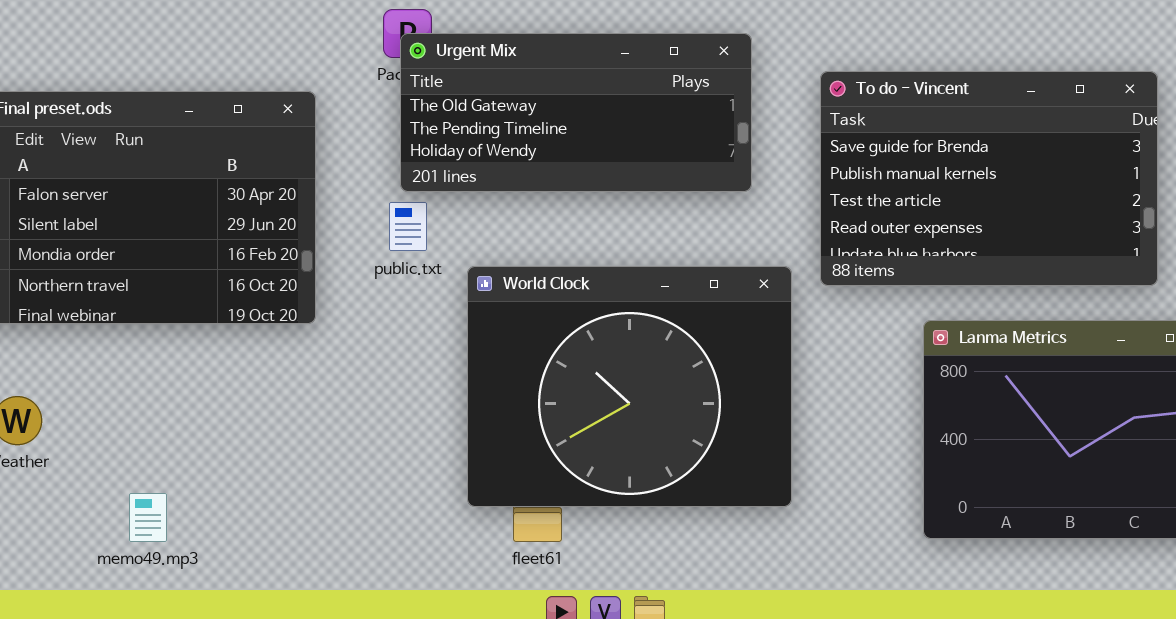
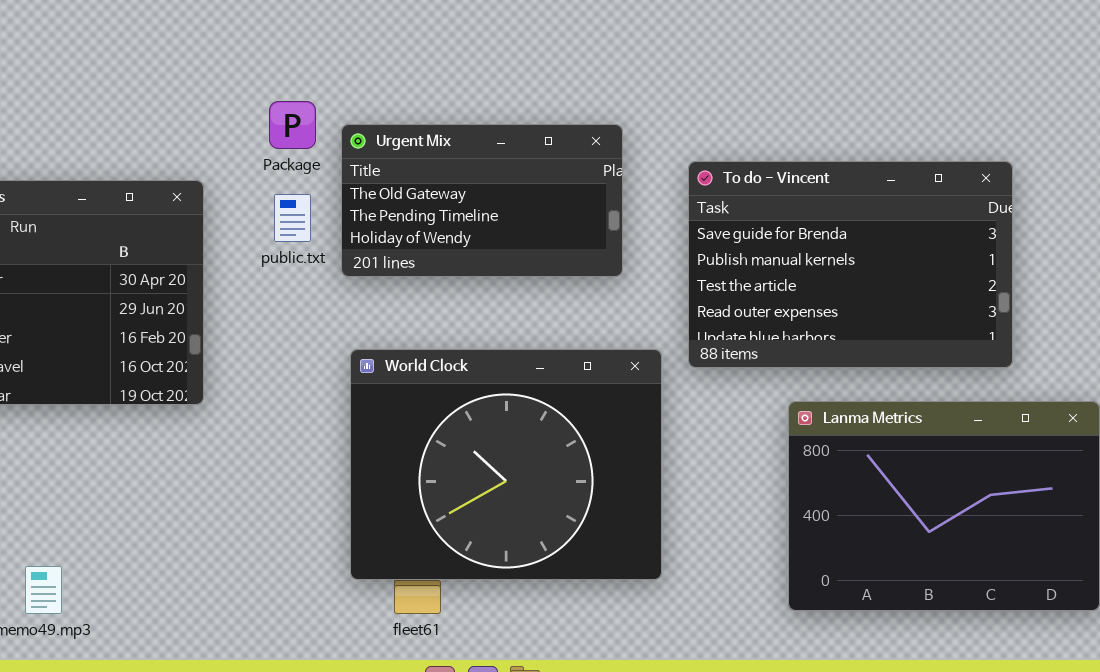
Urgent Mix: [400,33,752,192] -> [341,124,623,277], resized
public.txt: [389,202,427,251] -> [274,194,311,242], moved

